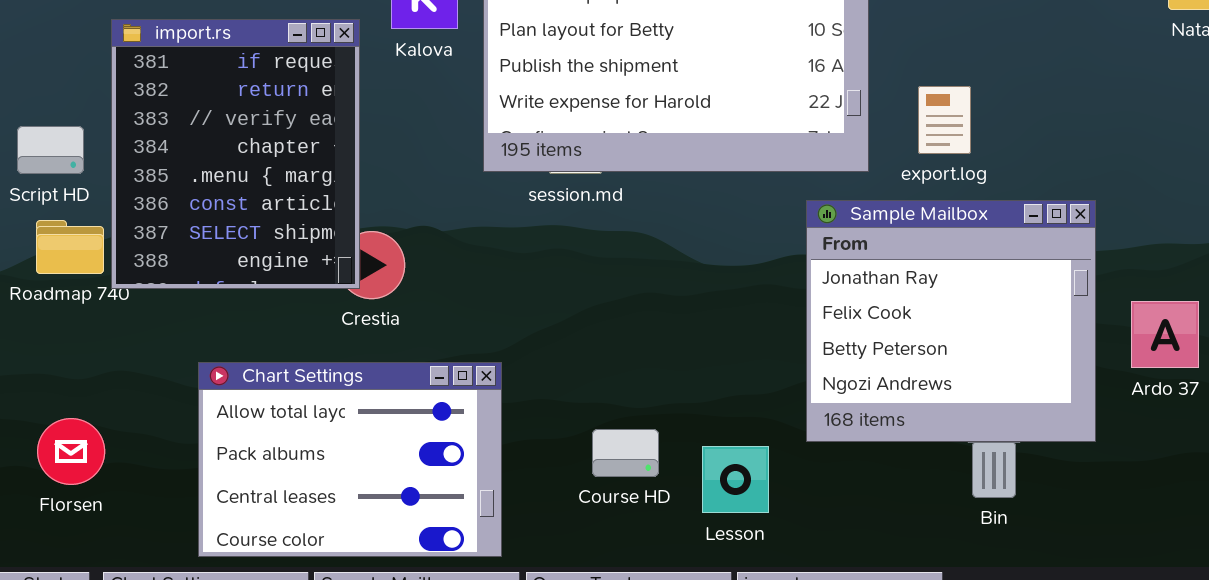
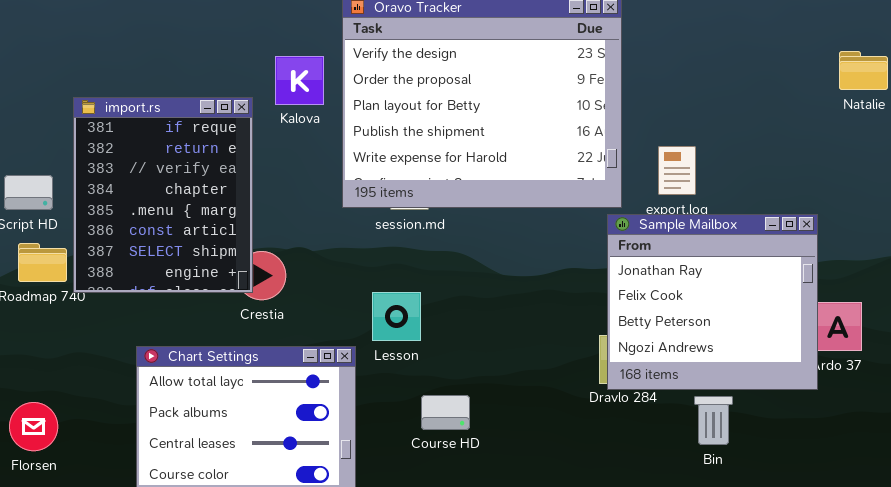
Sample Mailbox: [806,200,1096,442] -> [607,214,818,390], moved
Florsen: [37,418,105,485] -> [9,402,58,451], moved
Lesson: [702,446,769,513] -> [372,292,421,341], moved

